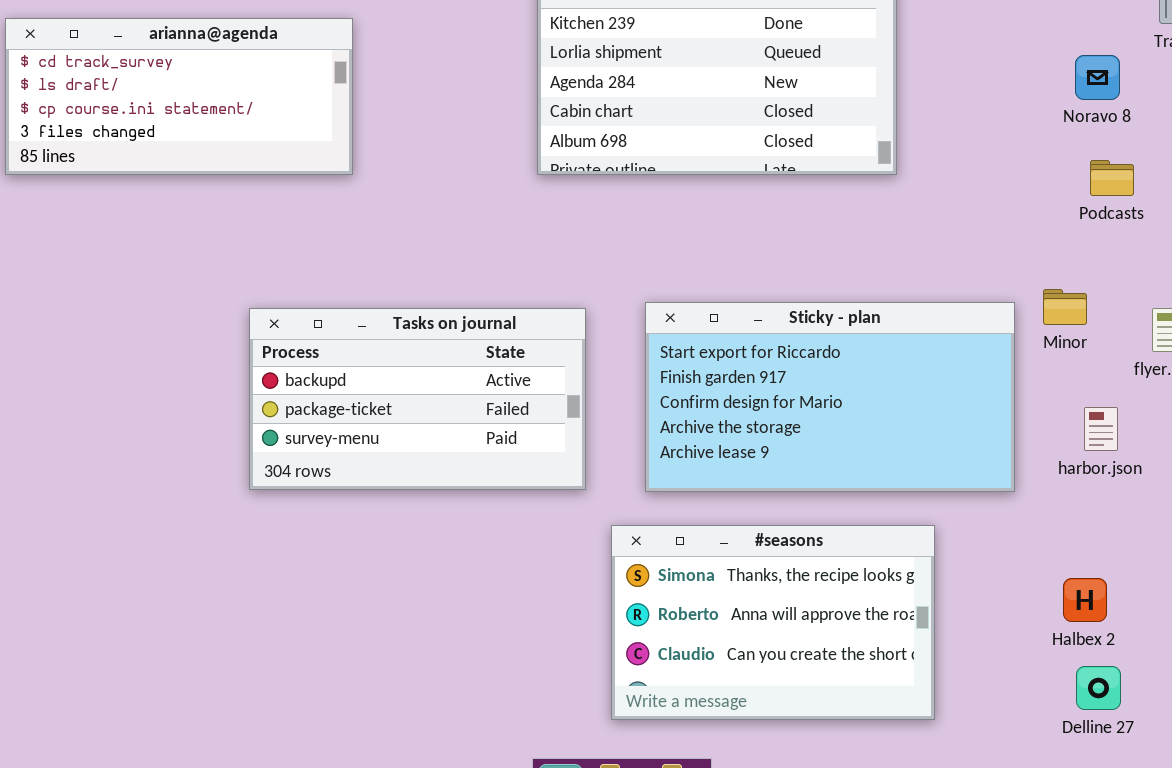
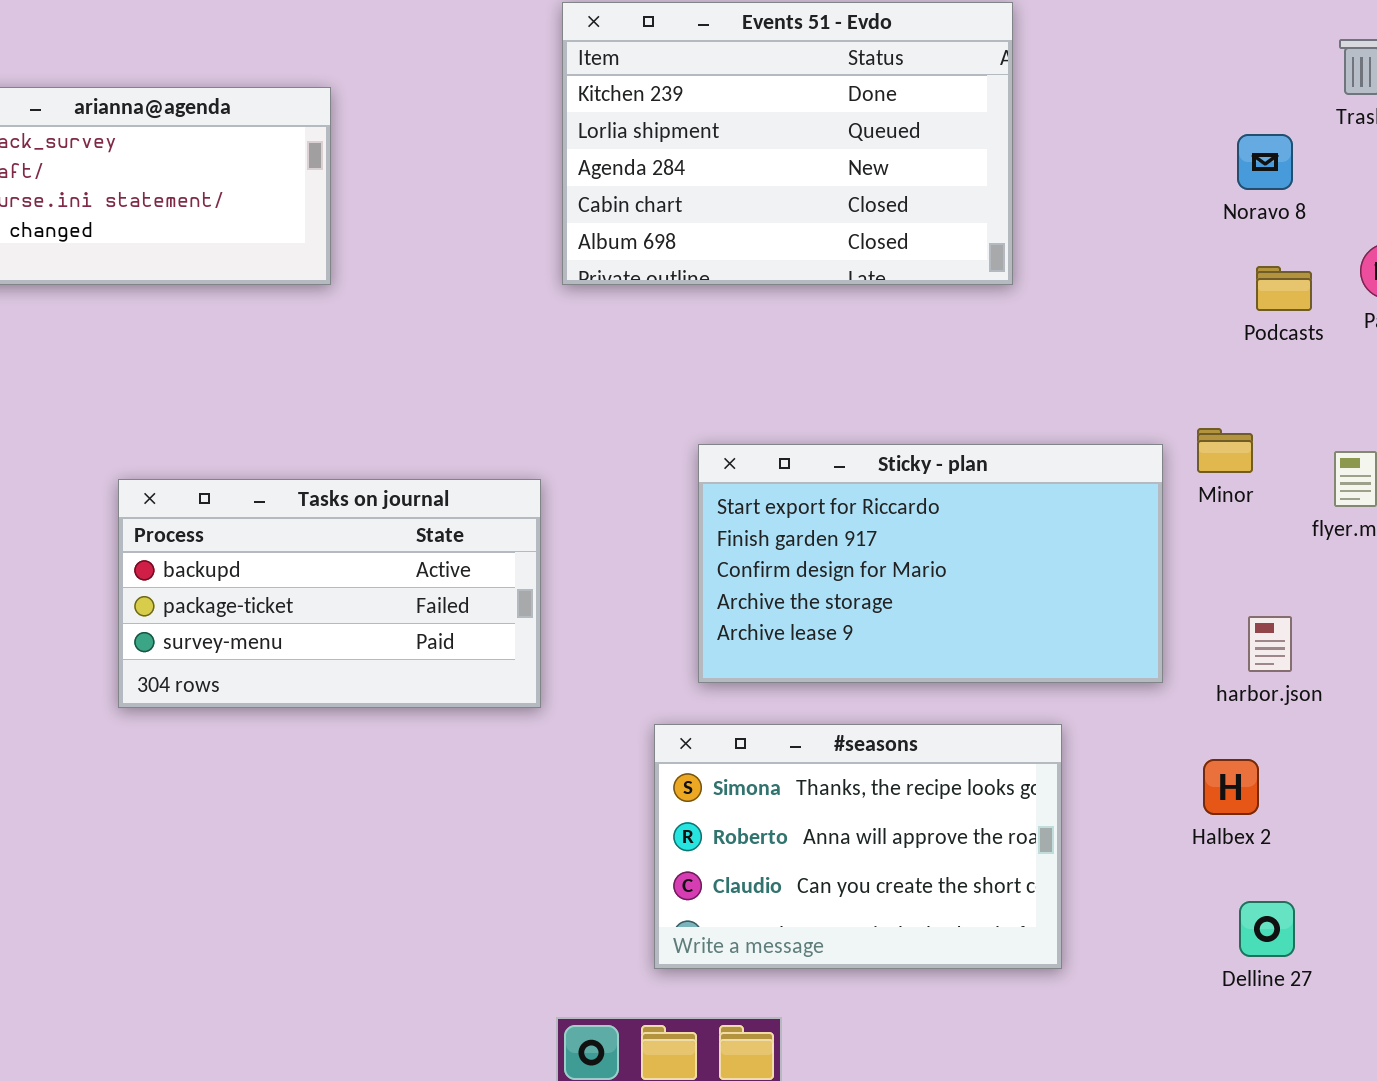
Tasks on journal: [249,308,586,490] -> [118,479,541,708], moved
harbor.json: [1084,407,1118,451] -> [1248,616,1292,672], moved
Halbex 2: [1063,578,1107,622] -> [1203,759,1259,815], moved

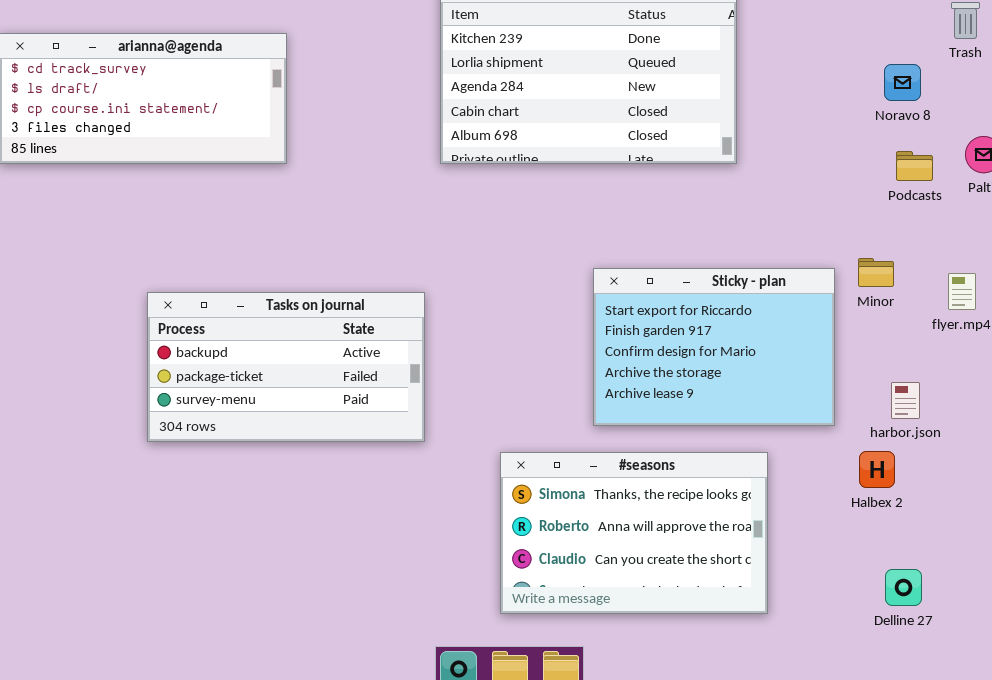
Sticky - plan: [698,444,1163,683] -> [593,268,835,426], resized
Halbex 2: [1203,759,1259,815] -> [859,451,895,488], moved

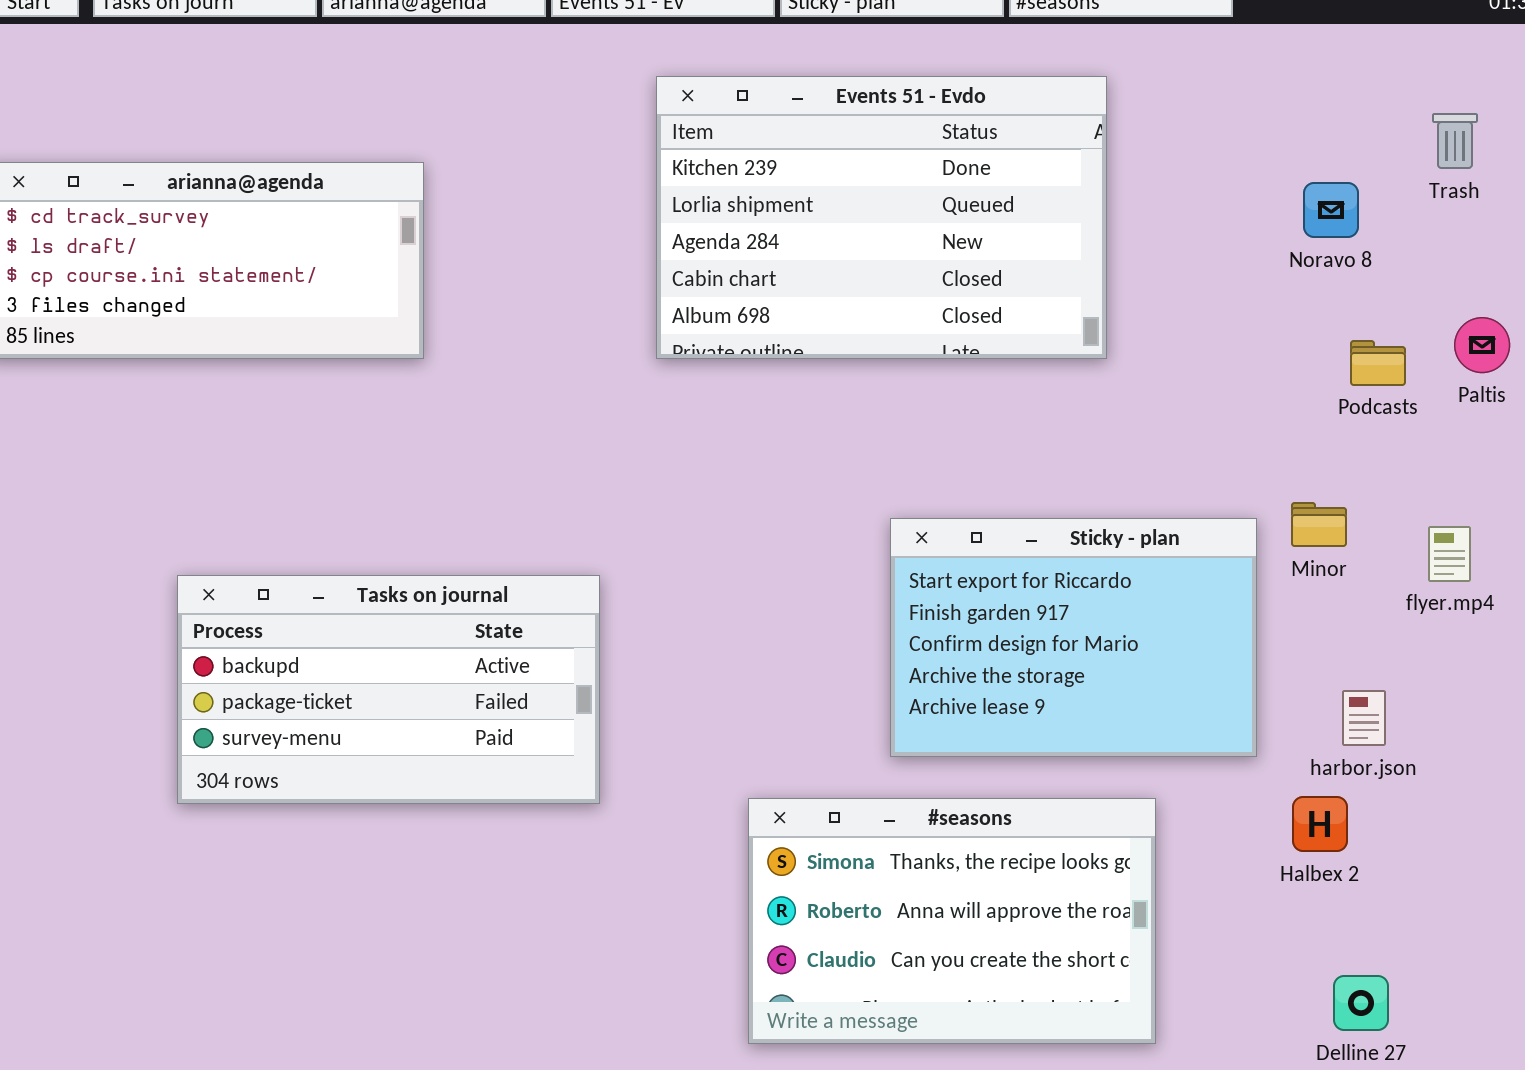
Noravo 8: [884,64,921,101] -> [1303,182,1359,238], moved
Tasks on journal: [147,292,425,442] -> [177,575,600,804], moved

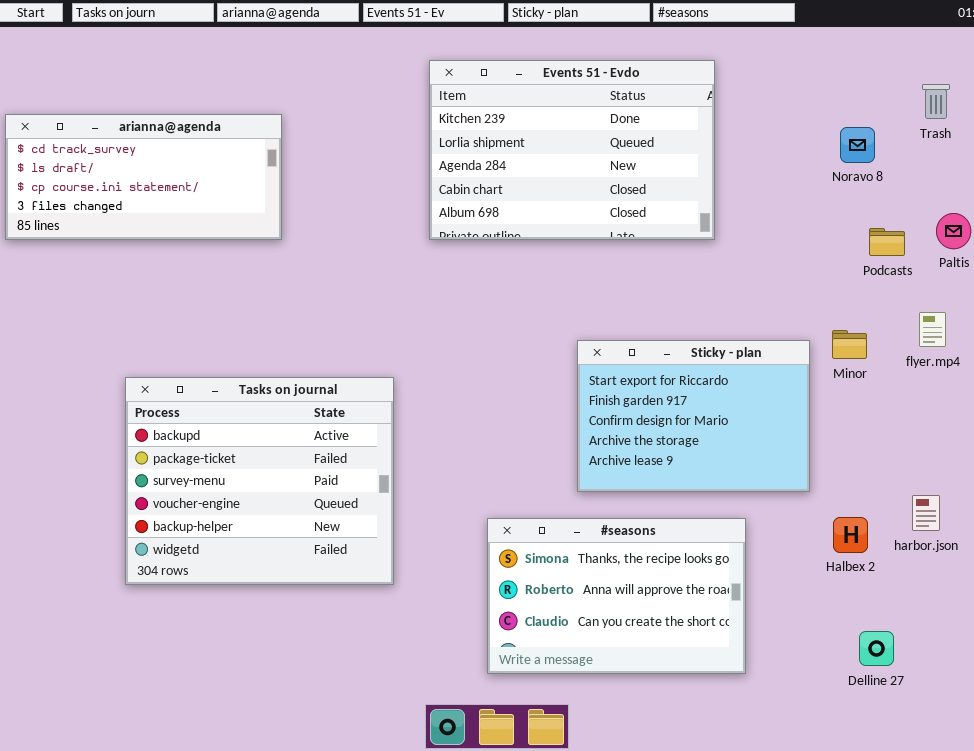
flyer.mp4: [1428,526,1471,582] -> [919,312,946,347], moved
Tasks on journal: [177,575,600,804] -> [125,377,394,585], resized
harbor.json: [1342,690,1386,746] -> [912,495,940,531], moved

